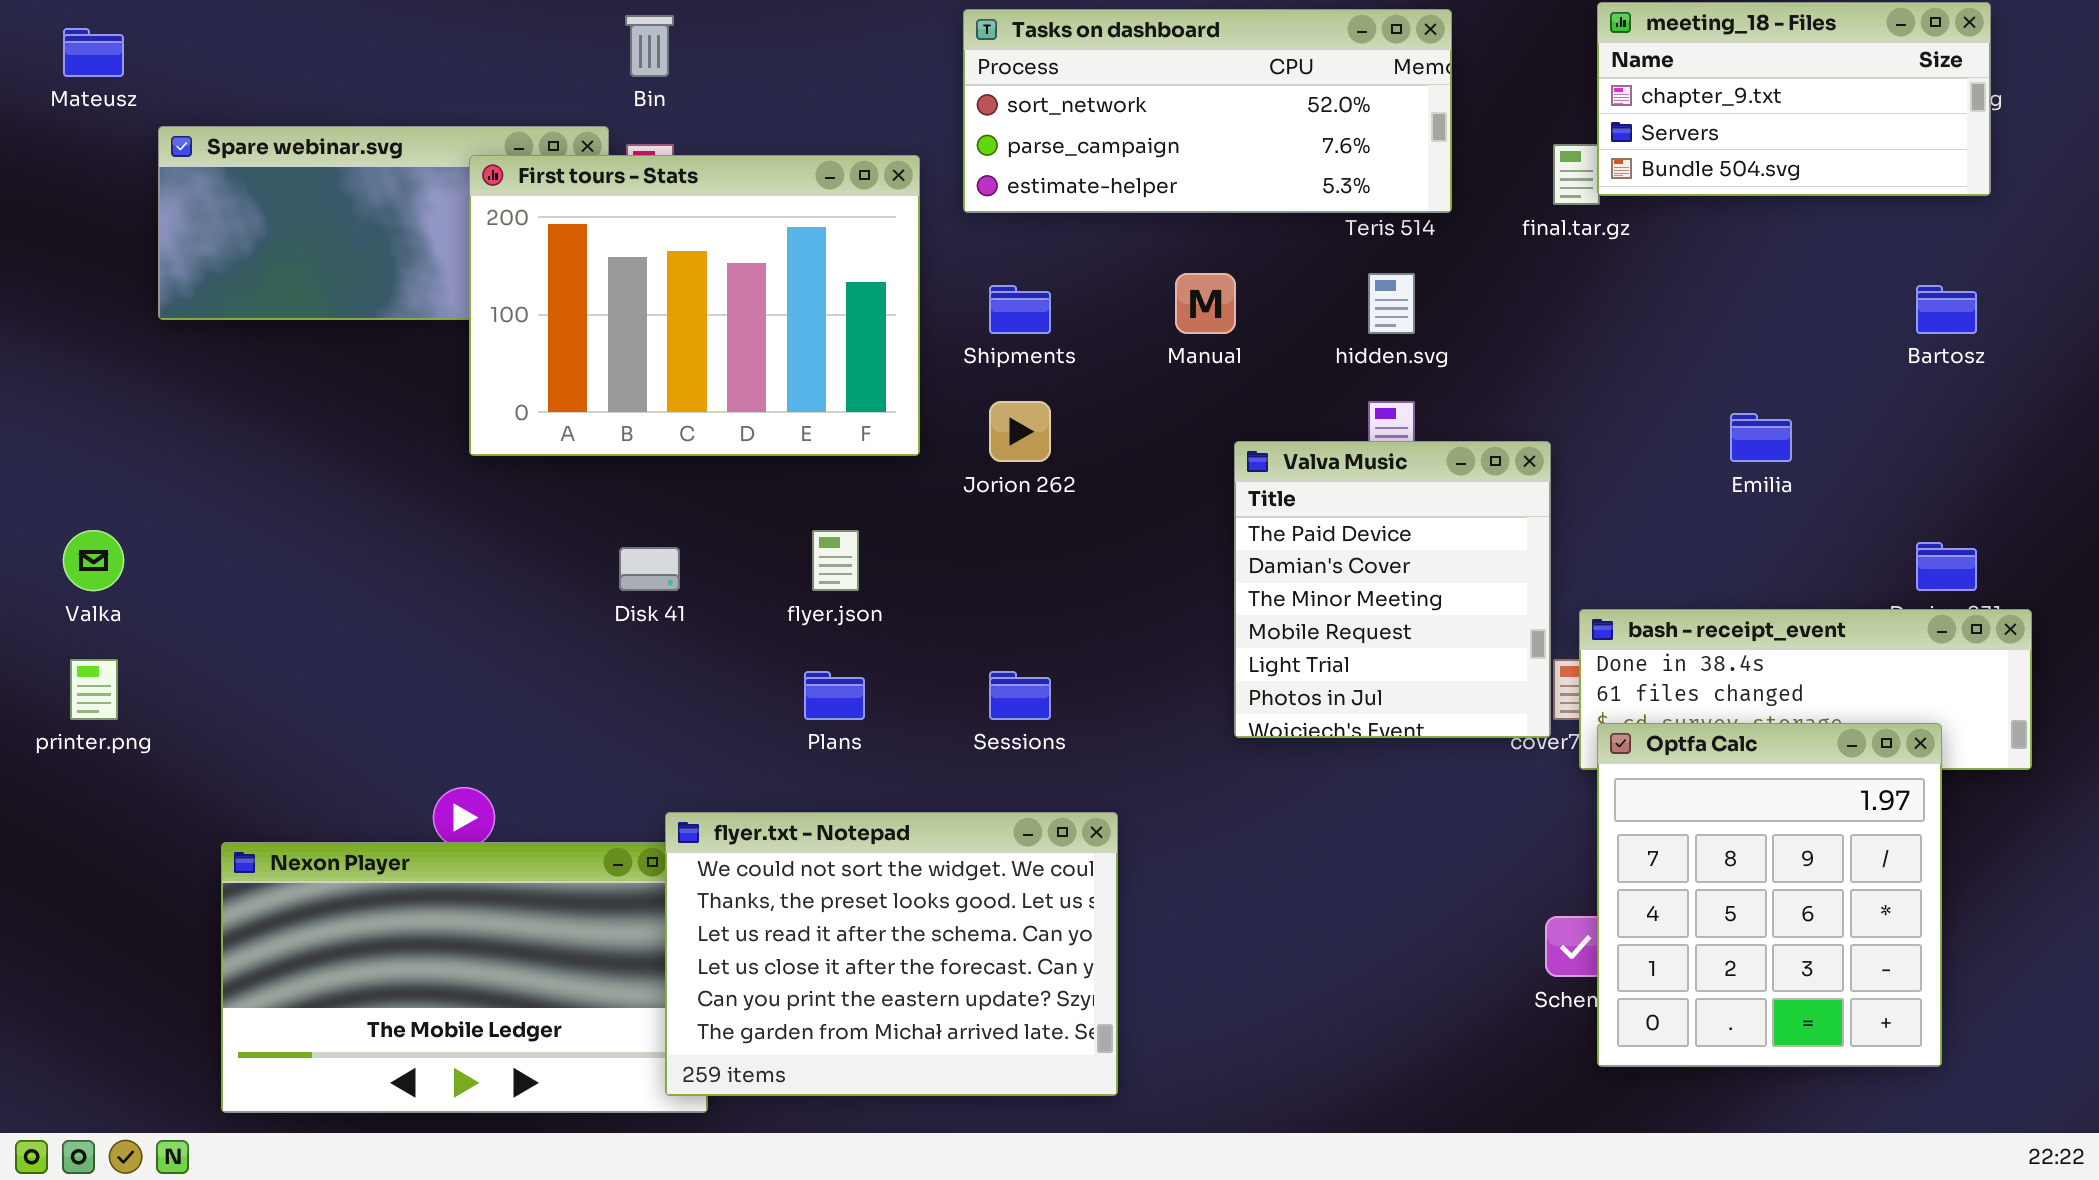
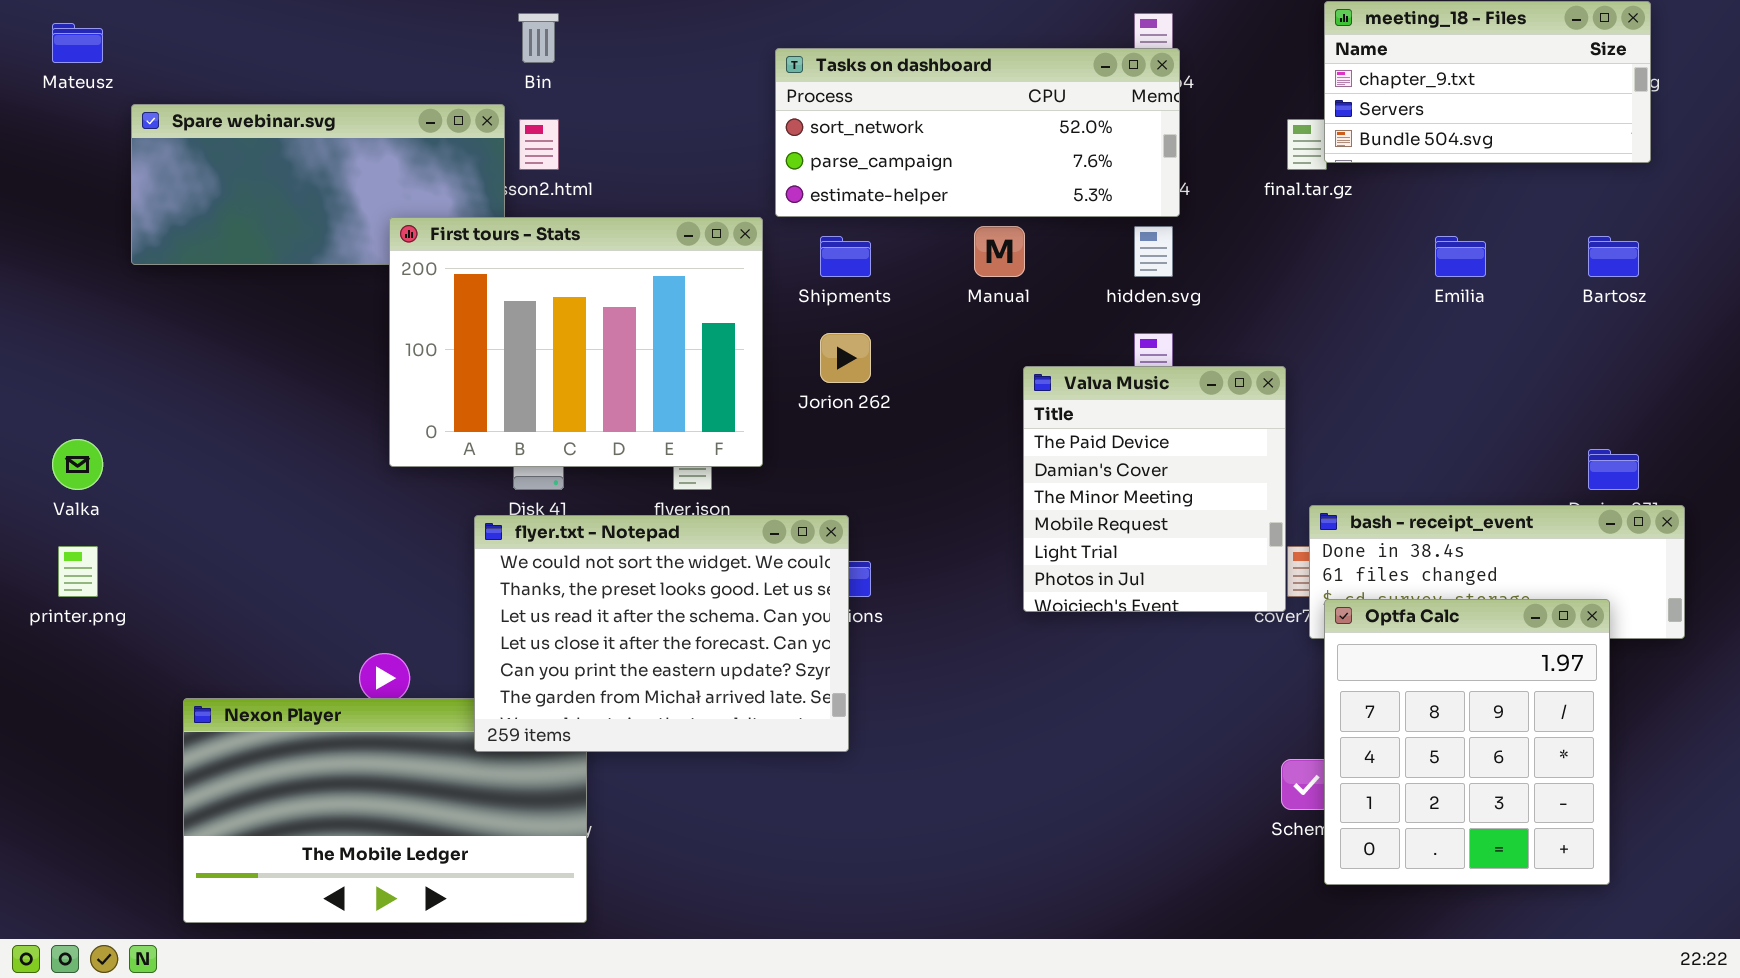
Tasks on dashboard: [963,9,1452,213] -> [775,48,1180,217], moved
First tours - Stats: [469,155,920,456] -> [389,217,763,467], moved
Emilia: [1730,413,1792,462] -> [1435,236,1486,277], moved
flyer.txt - Notepad: [665,812,1118,1096] -> [474,515,849,752], moved

